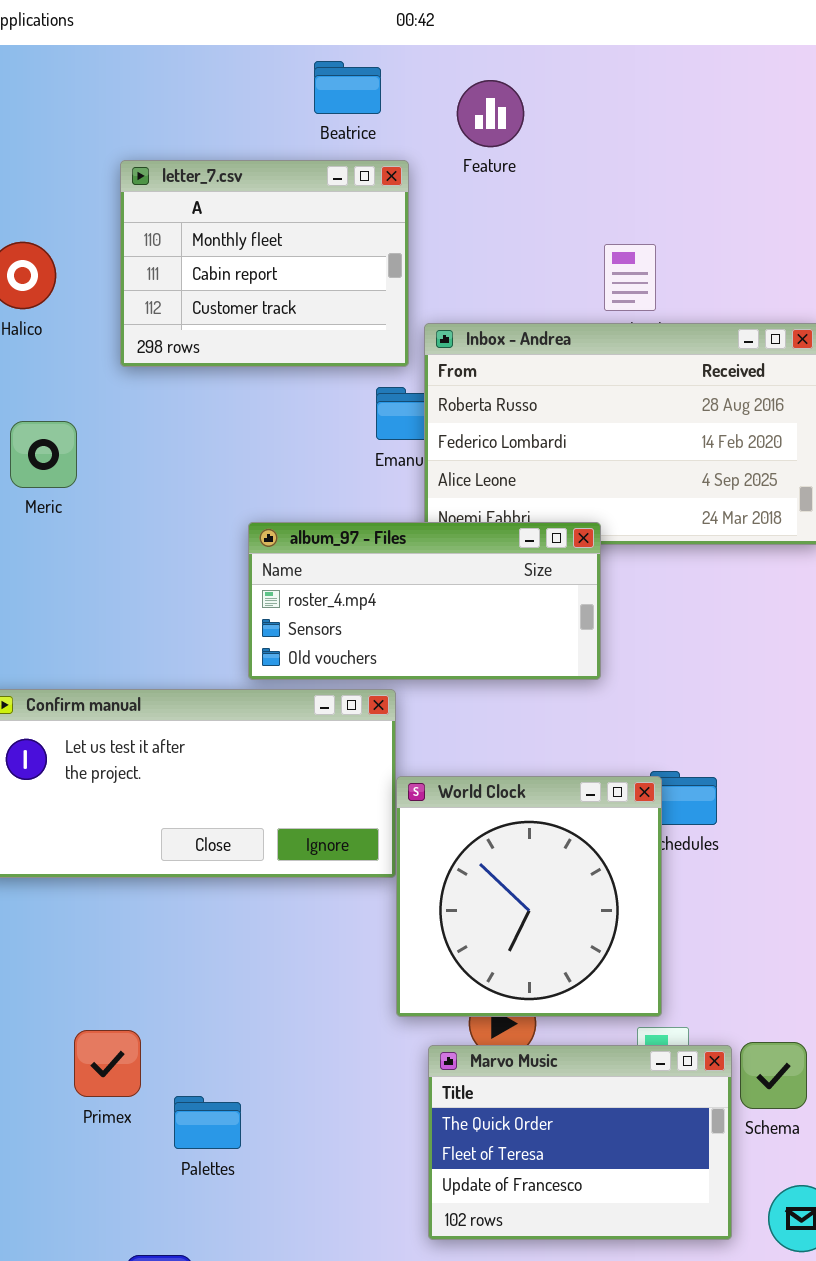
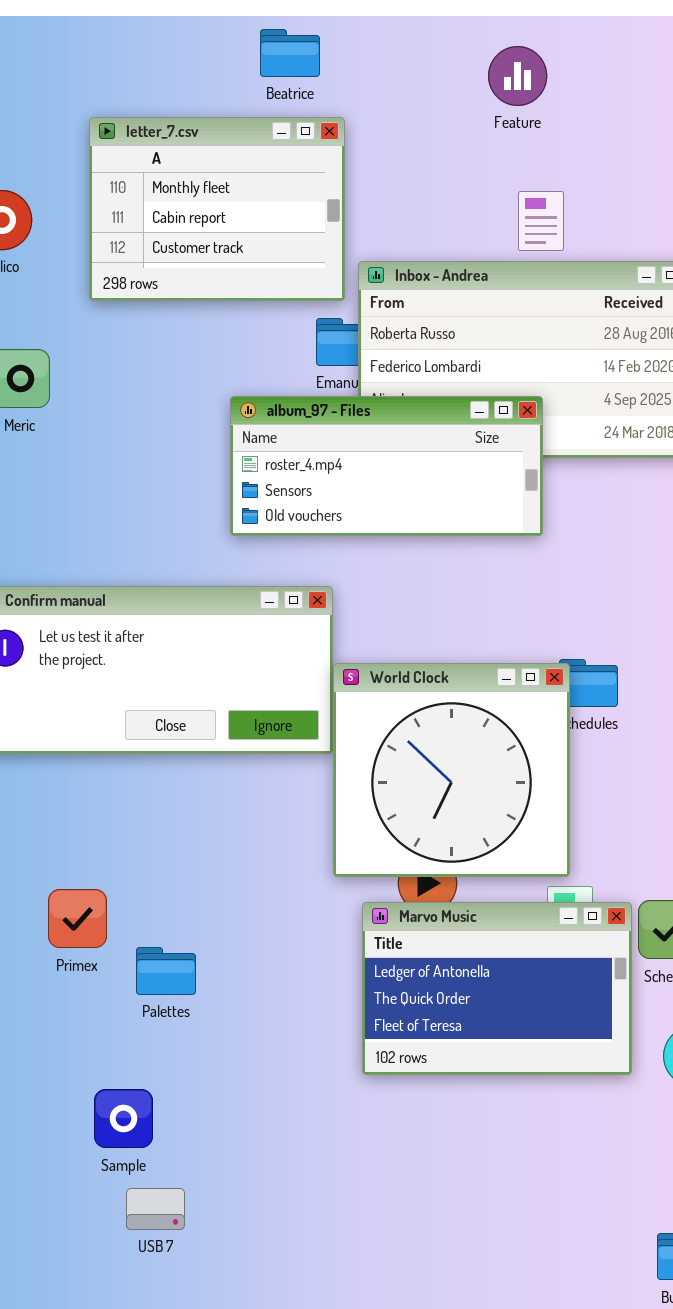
Feature: [457,80,524,147] -> [488,46,547,106], moved
album_97 - Files: [248,522,601,680] -> [230,396,543,536], moved
Marvo Music: [428,1045,732,1240] -> [362,902,632,1075], scrolled up 1 row

